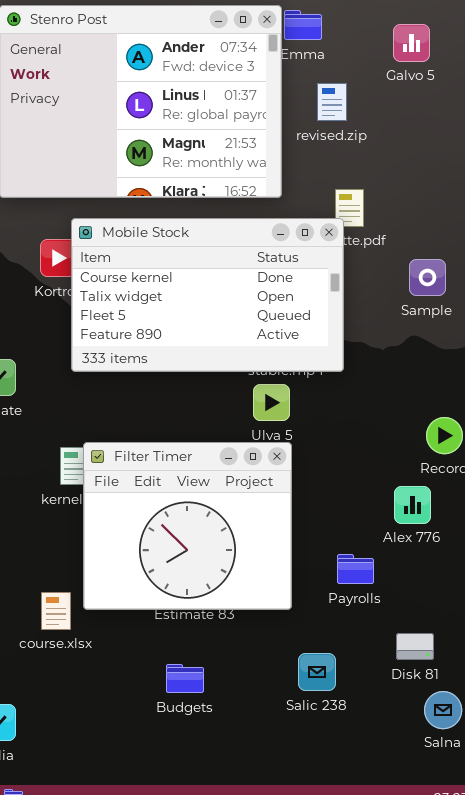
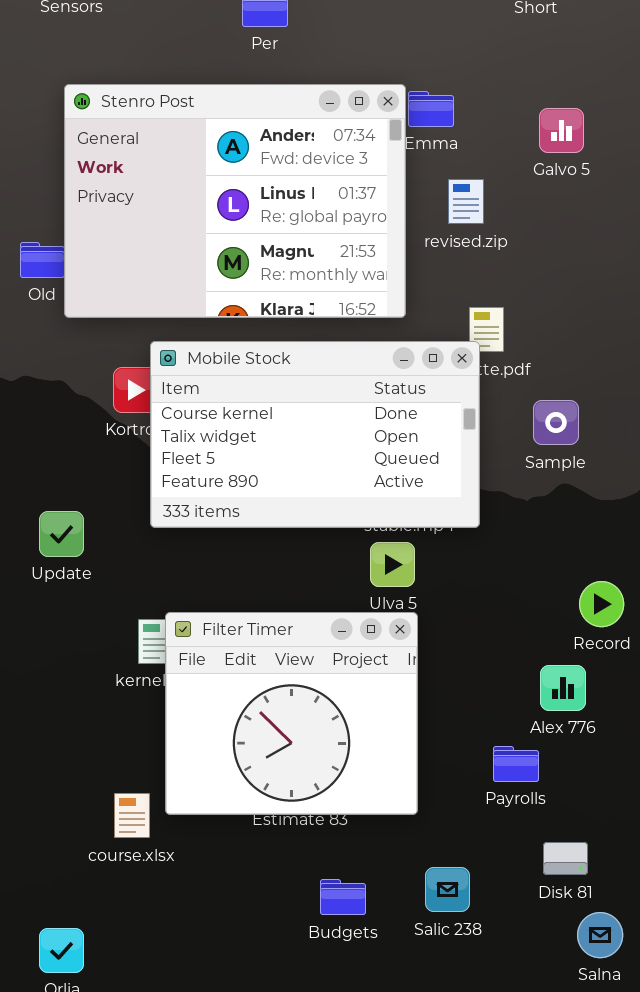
Sample: [409,259,446,296] -> [533,400,579,445], moved
Payrolls: [337,554,374,584] -> [493,746,539,782], moved
Budgets: [166,664,204,693] -> [320,879,366,915], moved

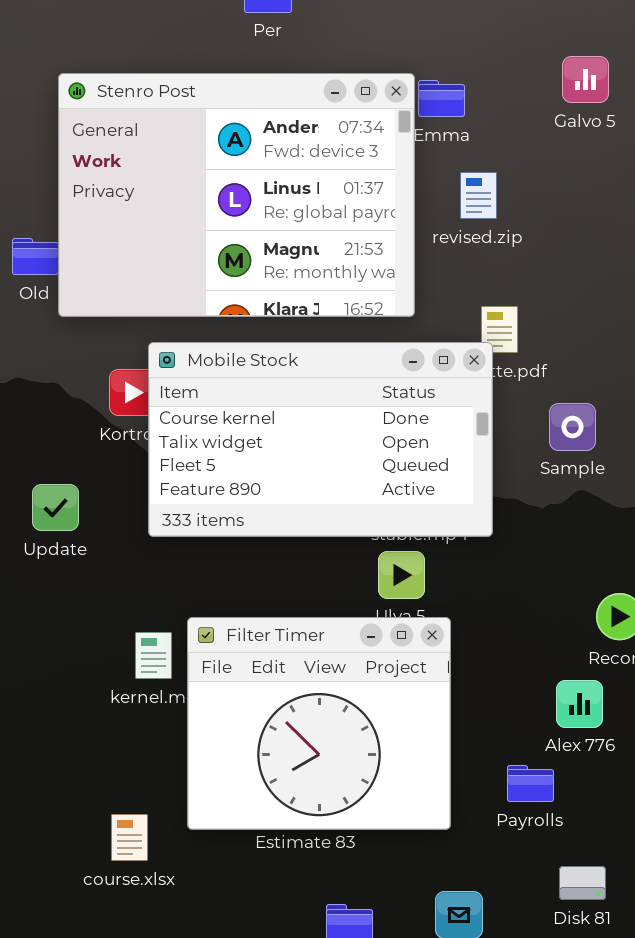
Galvo 5: [539,108,584,153] -> [562,56,609,103], moved
Update: [39,511,84,557] -> [32,484,79,531], moved
Filter Timer: [165,612,418,815] -> [187,617,451,830], moved

